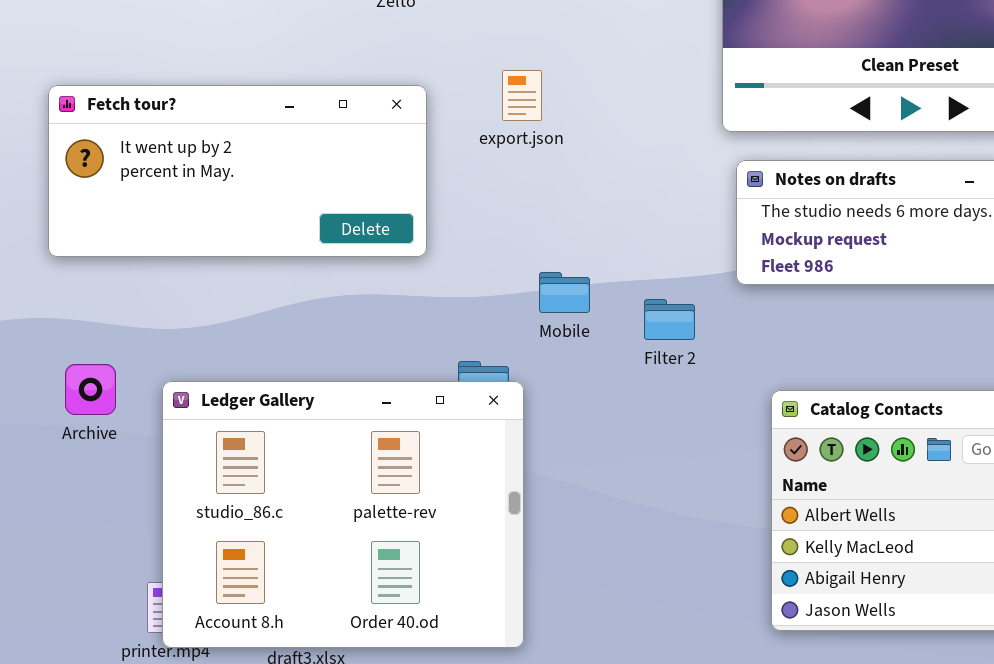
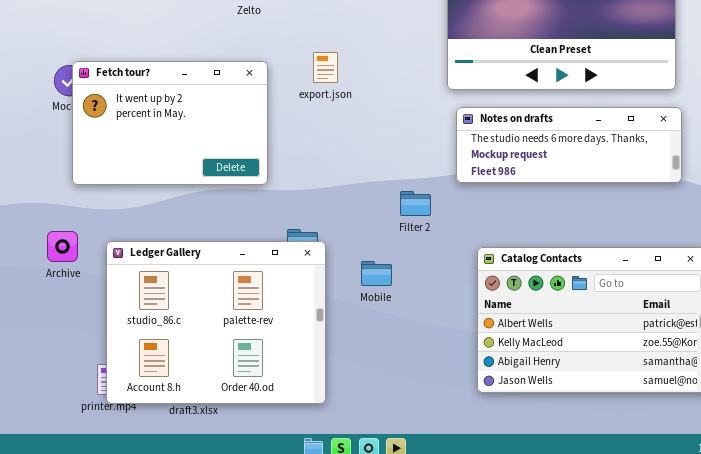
Fetch tour?: [48,85,427,257] -> [72,61,268,185], resized
Mobile: [539,272,590,313] -> [361,261,392,286], moved

